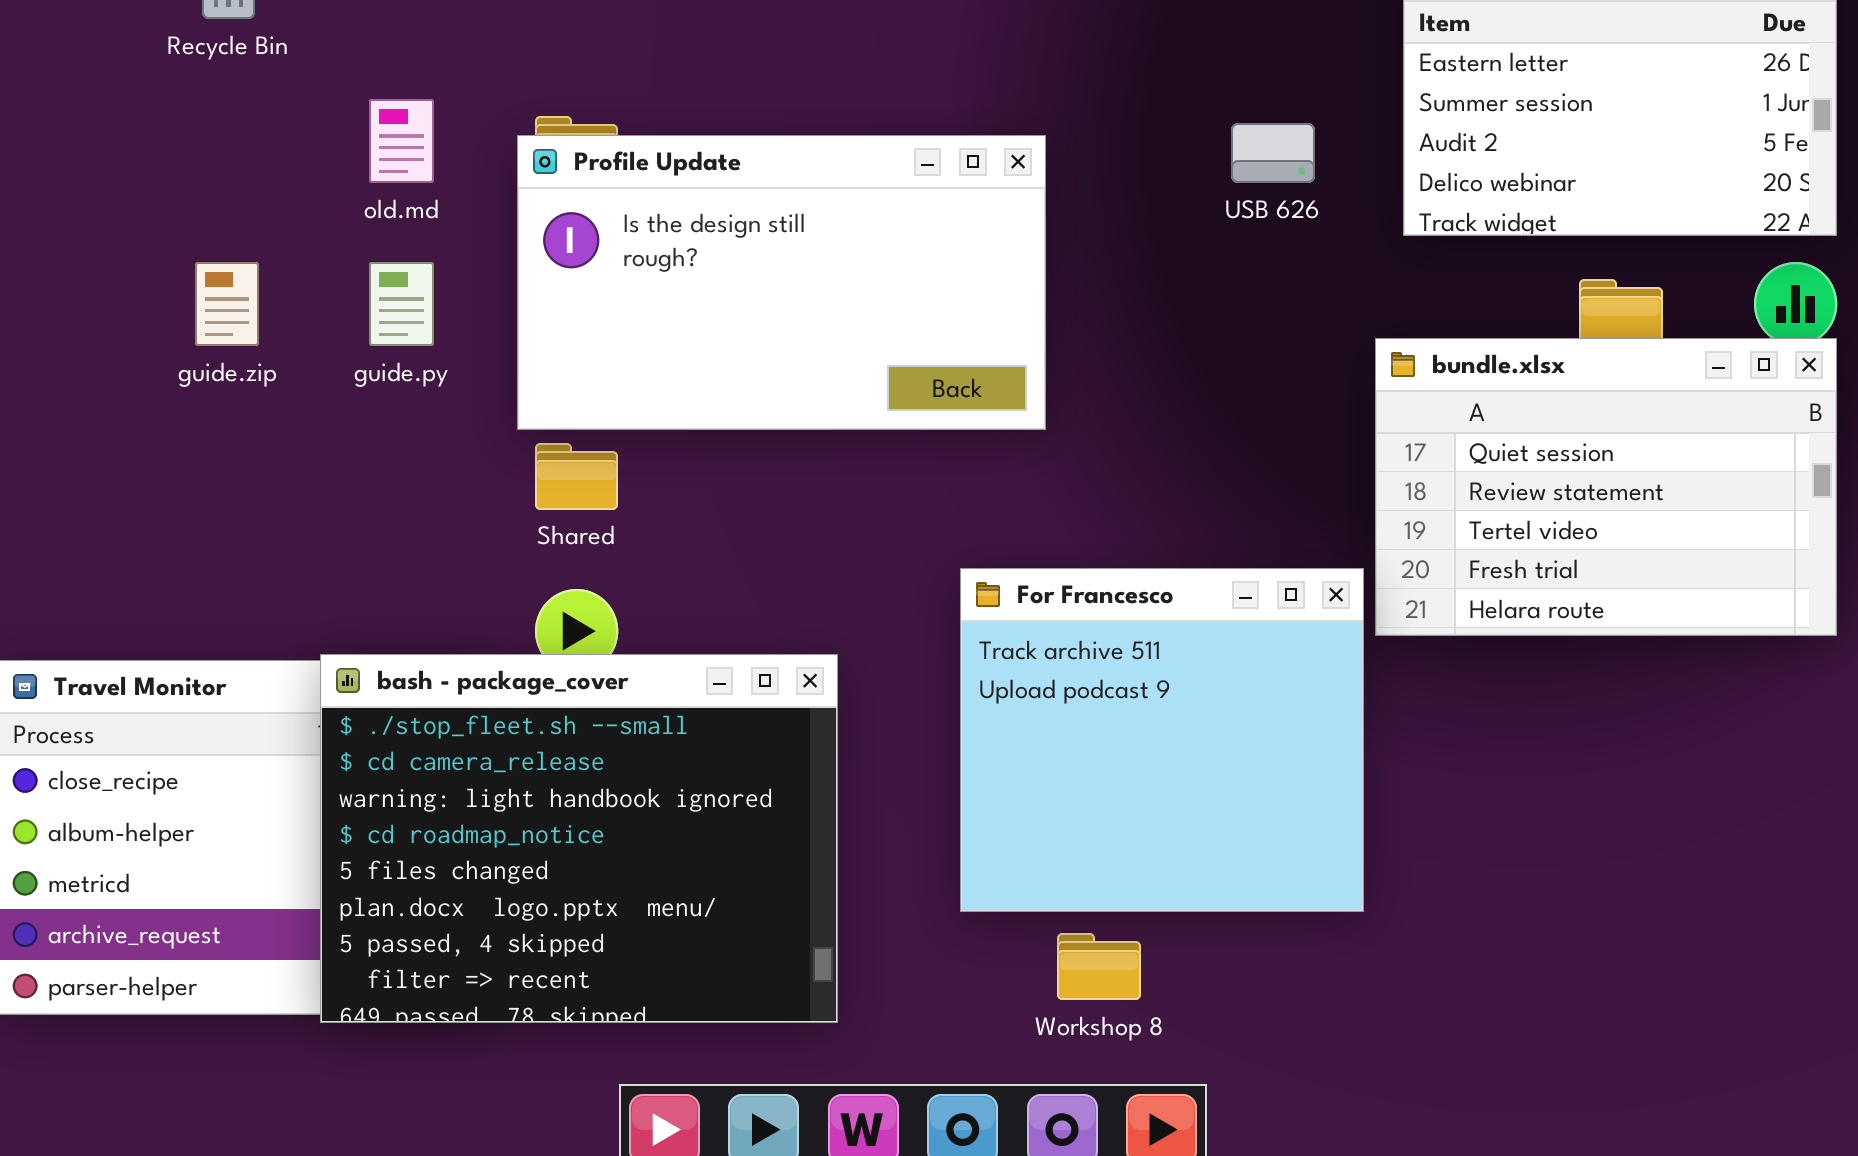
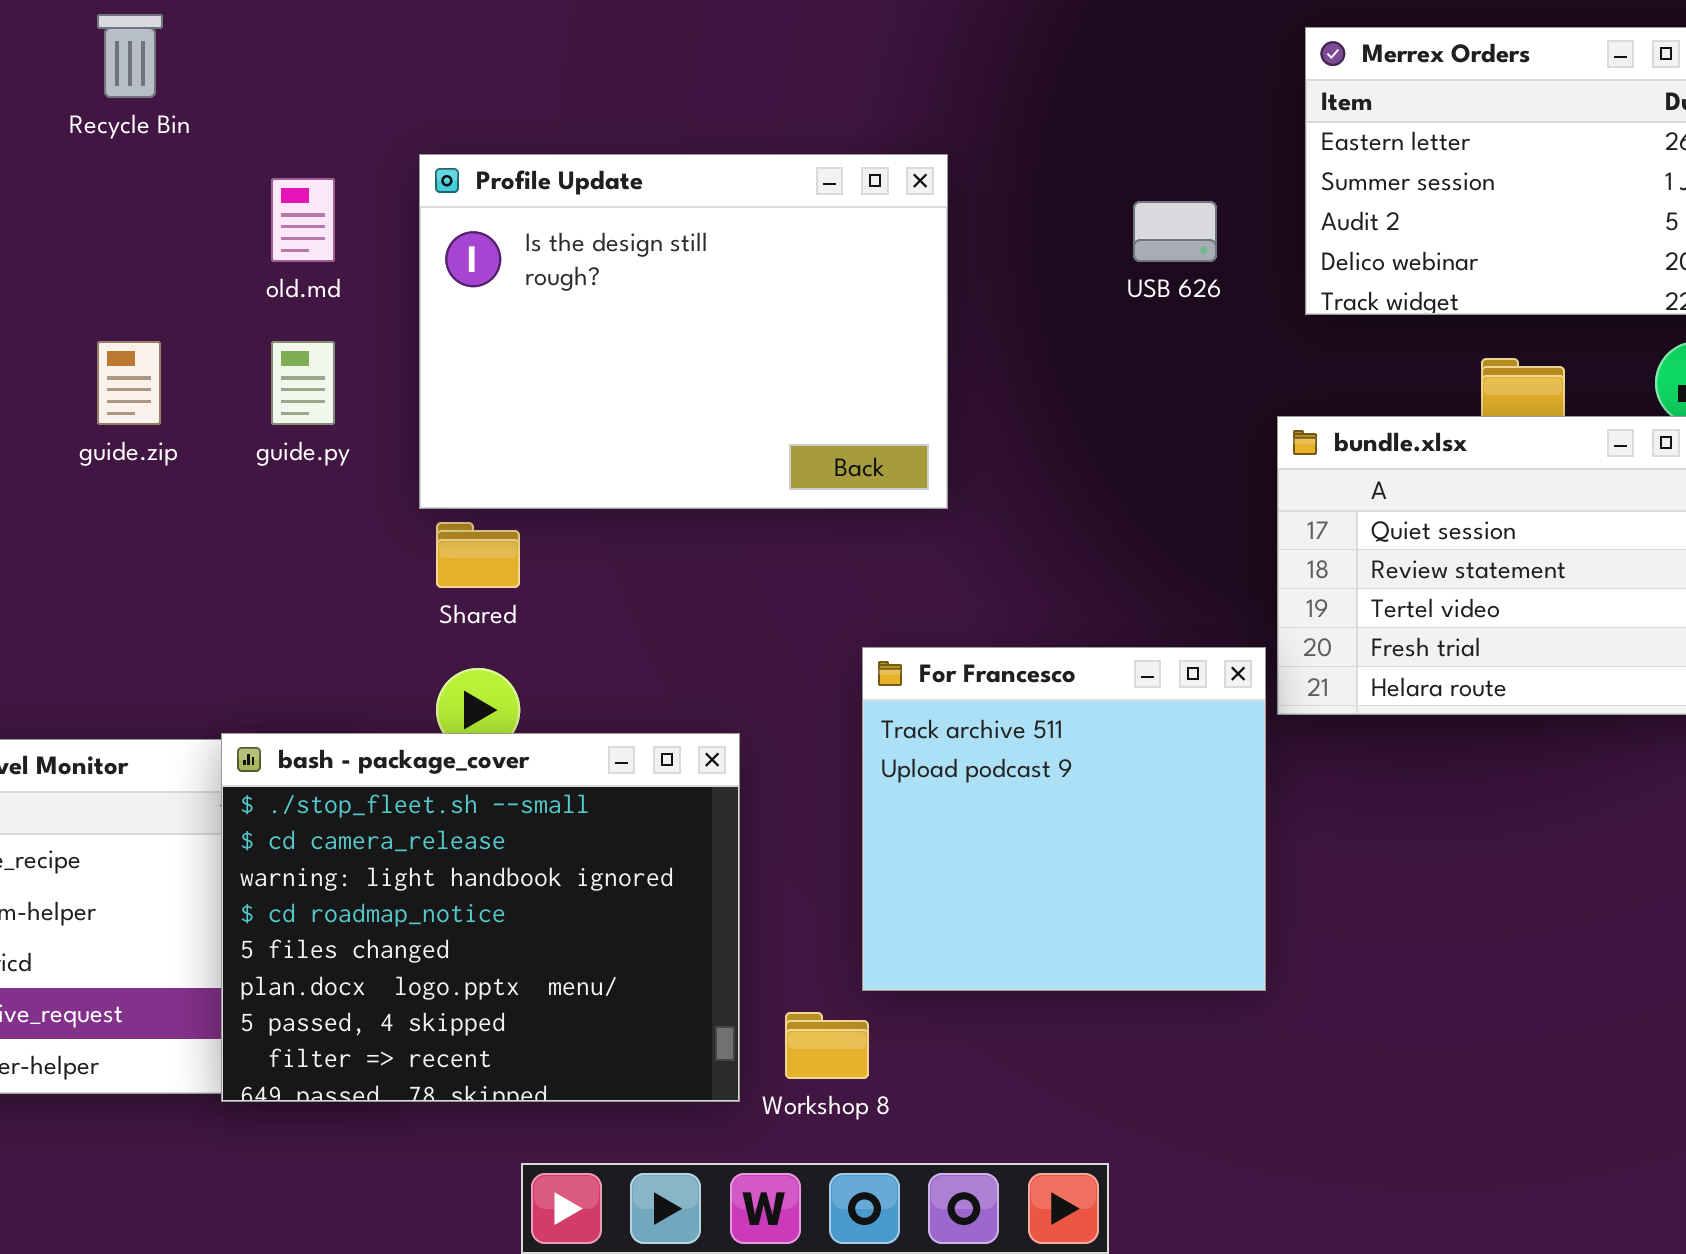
Profile Update: [517,135,1046,430] -> [419,154,948,509], resized
Workshop 8: [1057,933,1141,1000] -> [785,1012,869,1079], moved

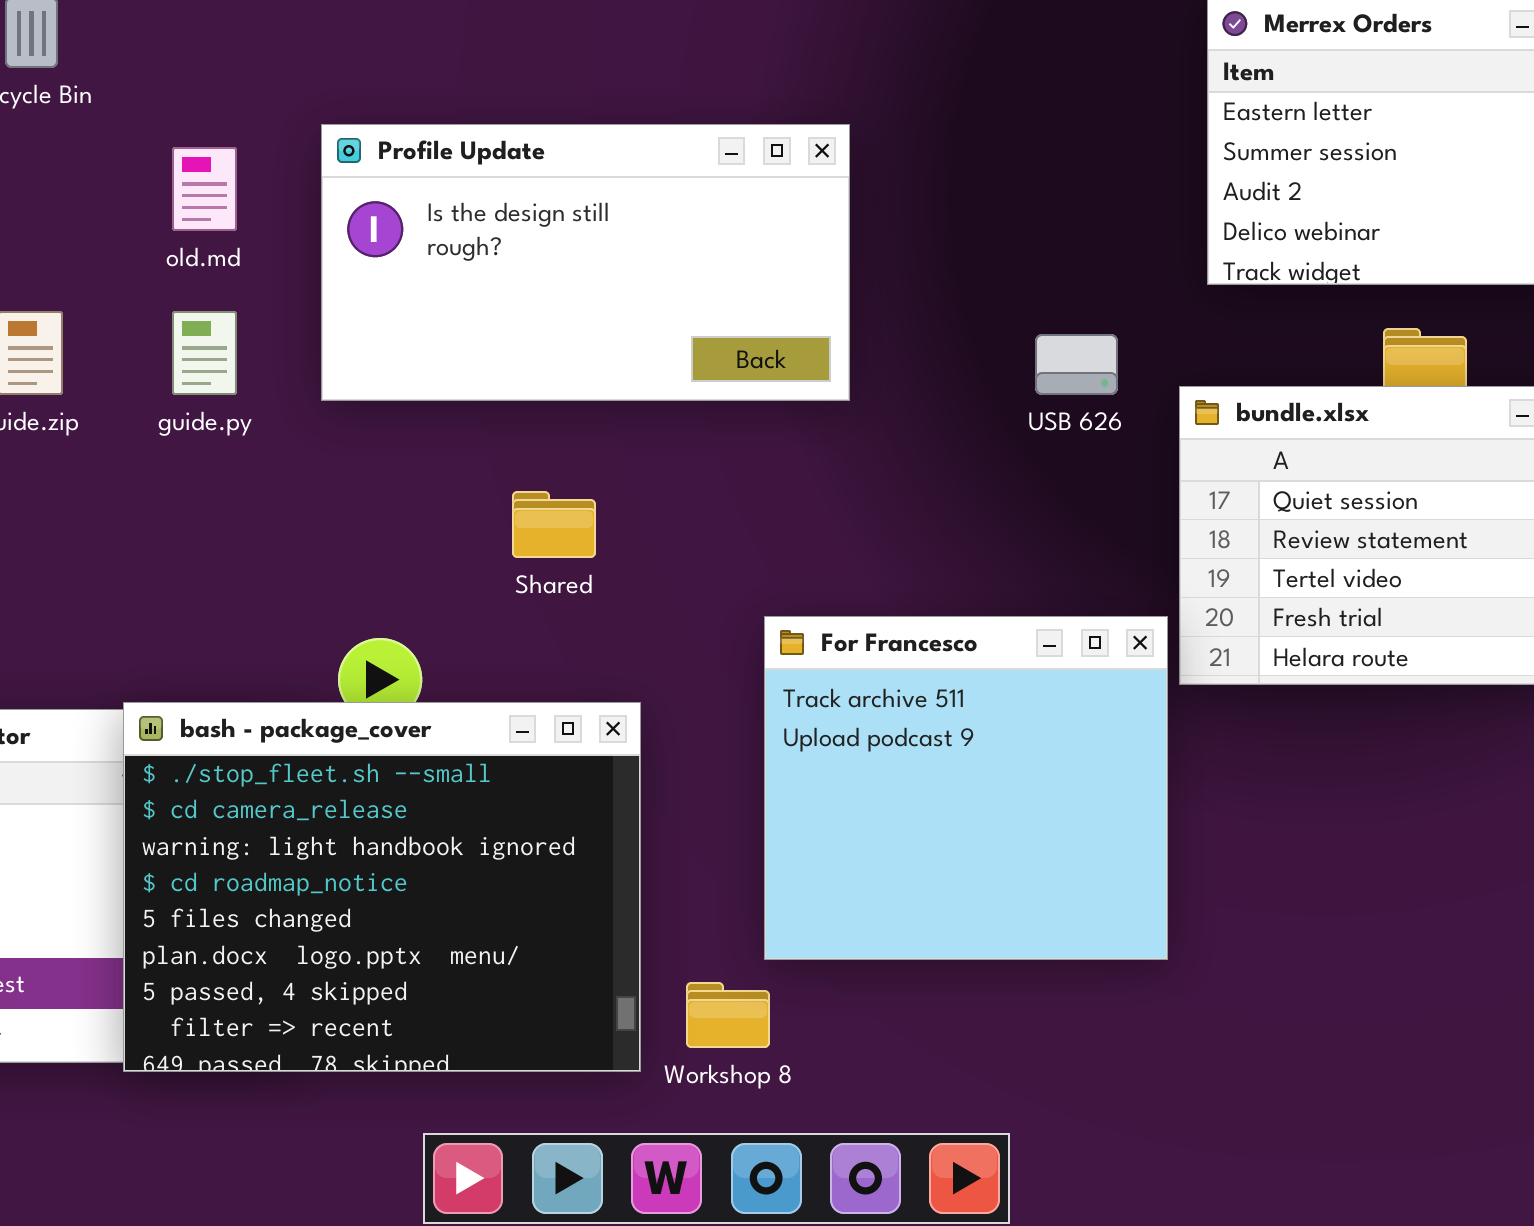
Profile Update: [419,154,948,509] -> [321,124,850,401], resized
USB 626: [1133,201,1217,262] -> [1035,334,1118,395], moved
Shared: [436,522,520,588] -> [512,491,596,558], moved

